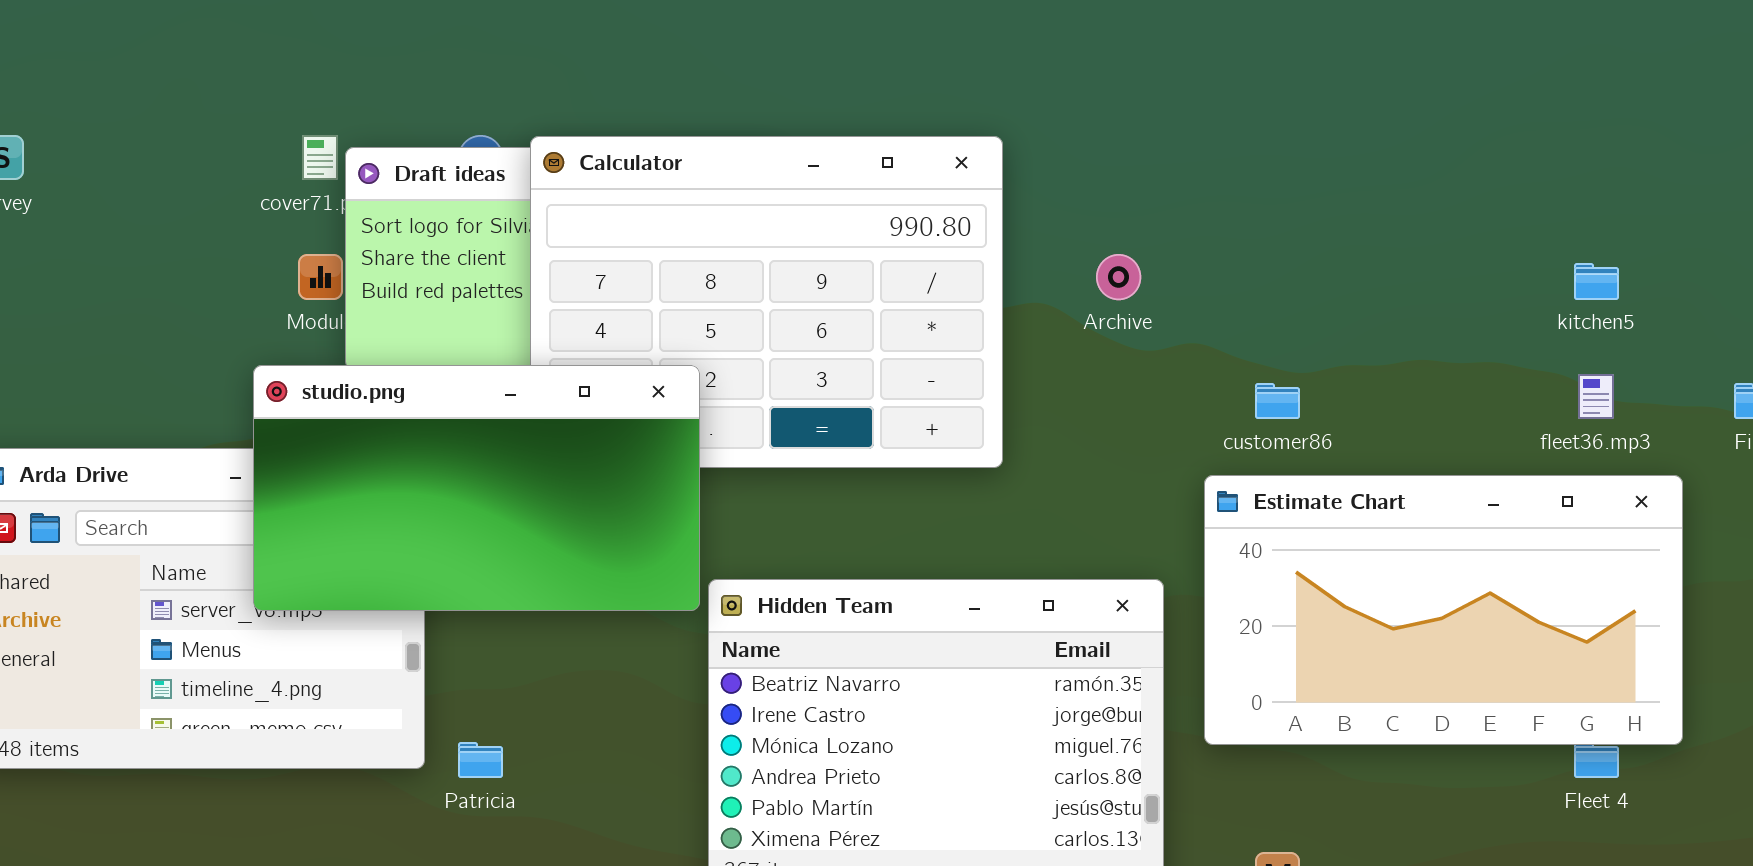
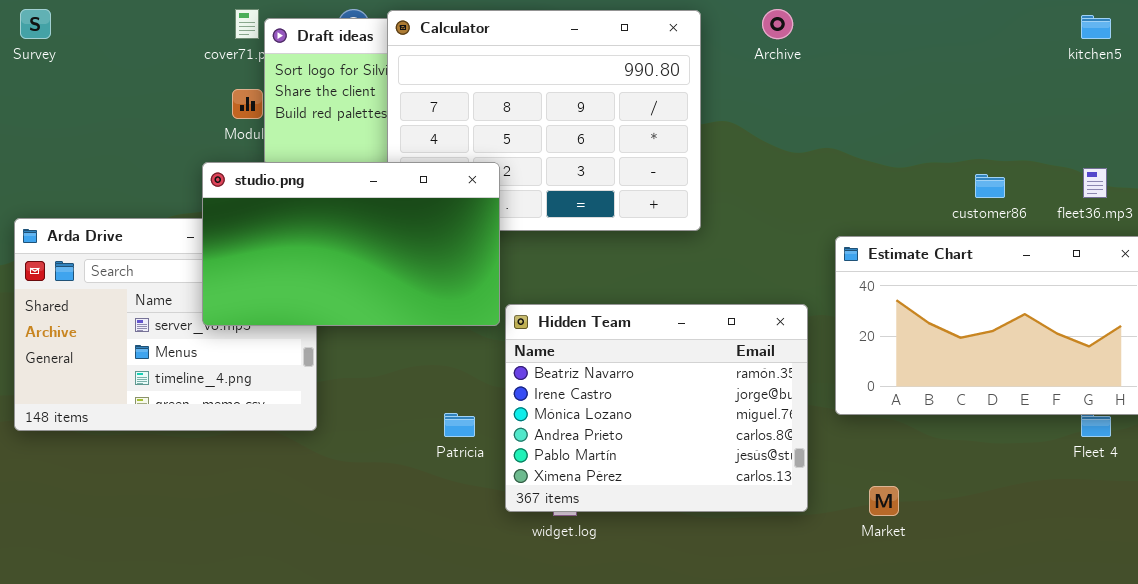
Archive: [1096,254,1141,300] -> [762,9,793,39], moved
kitchen5: [1574,263,1619,300] -> [1081,15,1111,39], moved
customer86: [1255,383,1300,419] -> [975,174,1005,198], moved
Patricia: [458,742,503,778] -> [444,413,475,437], moved

